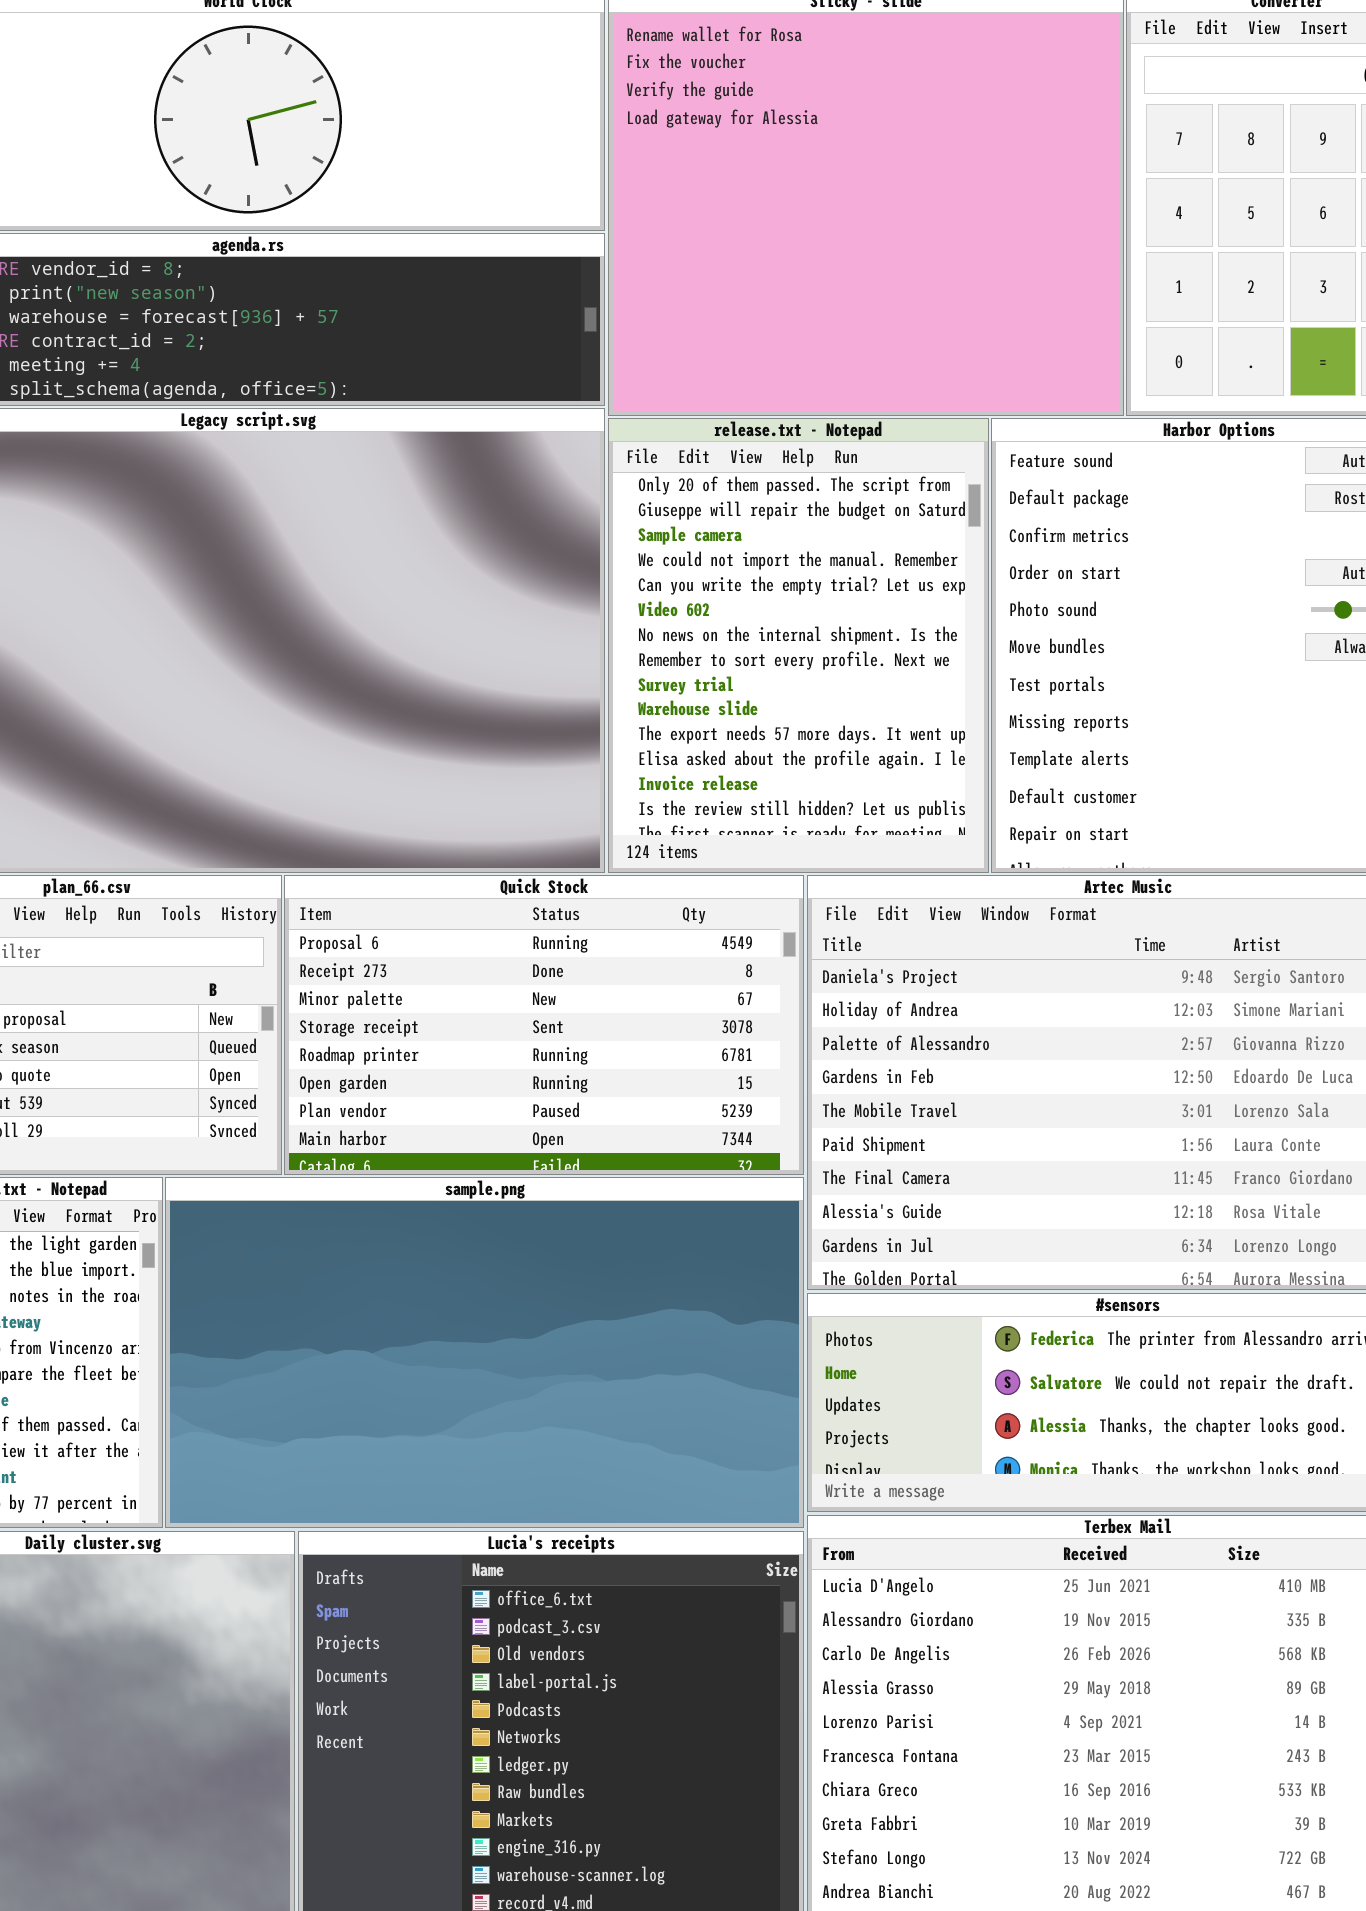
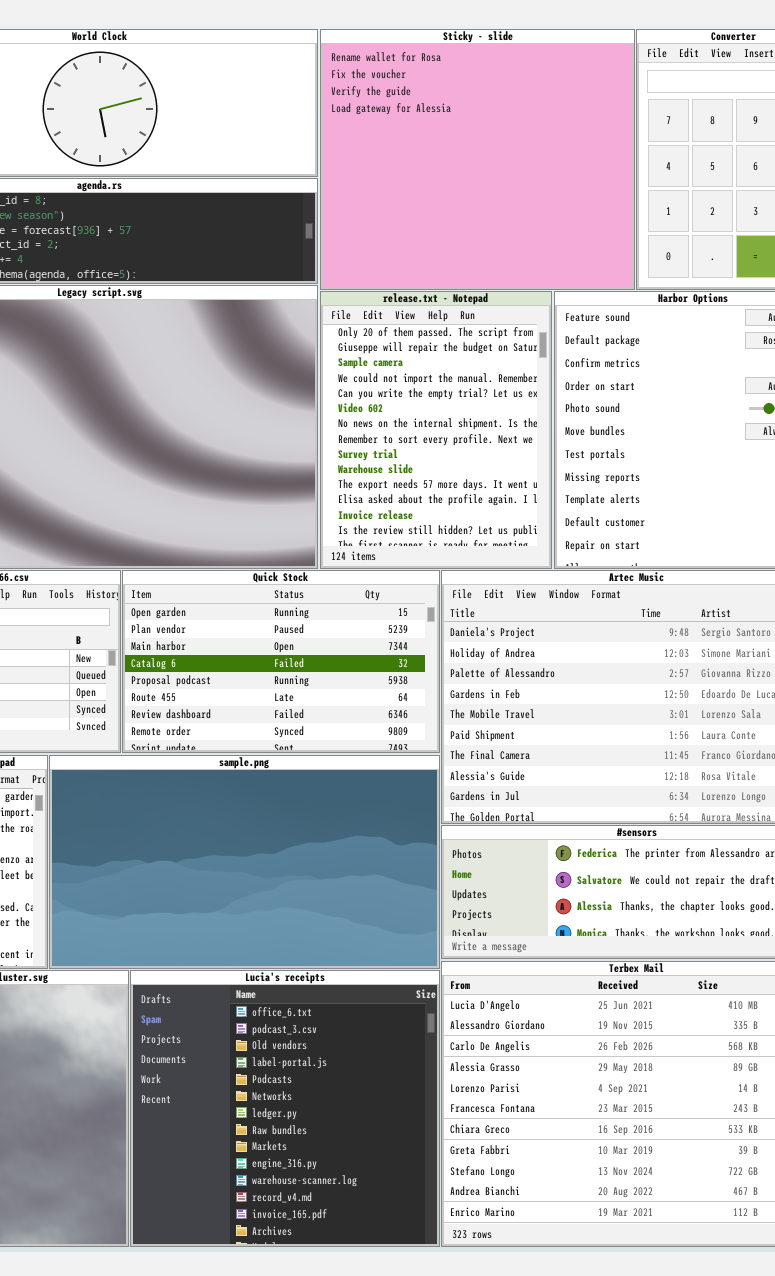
Quick Stock: [284,875,804,1175] -> [122,570,440,753], scrolled down 5 rows

